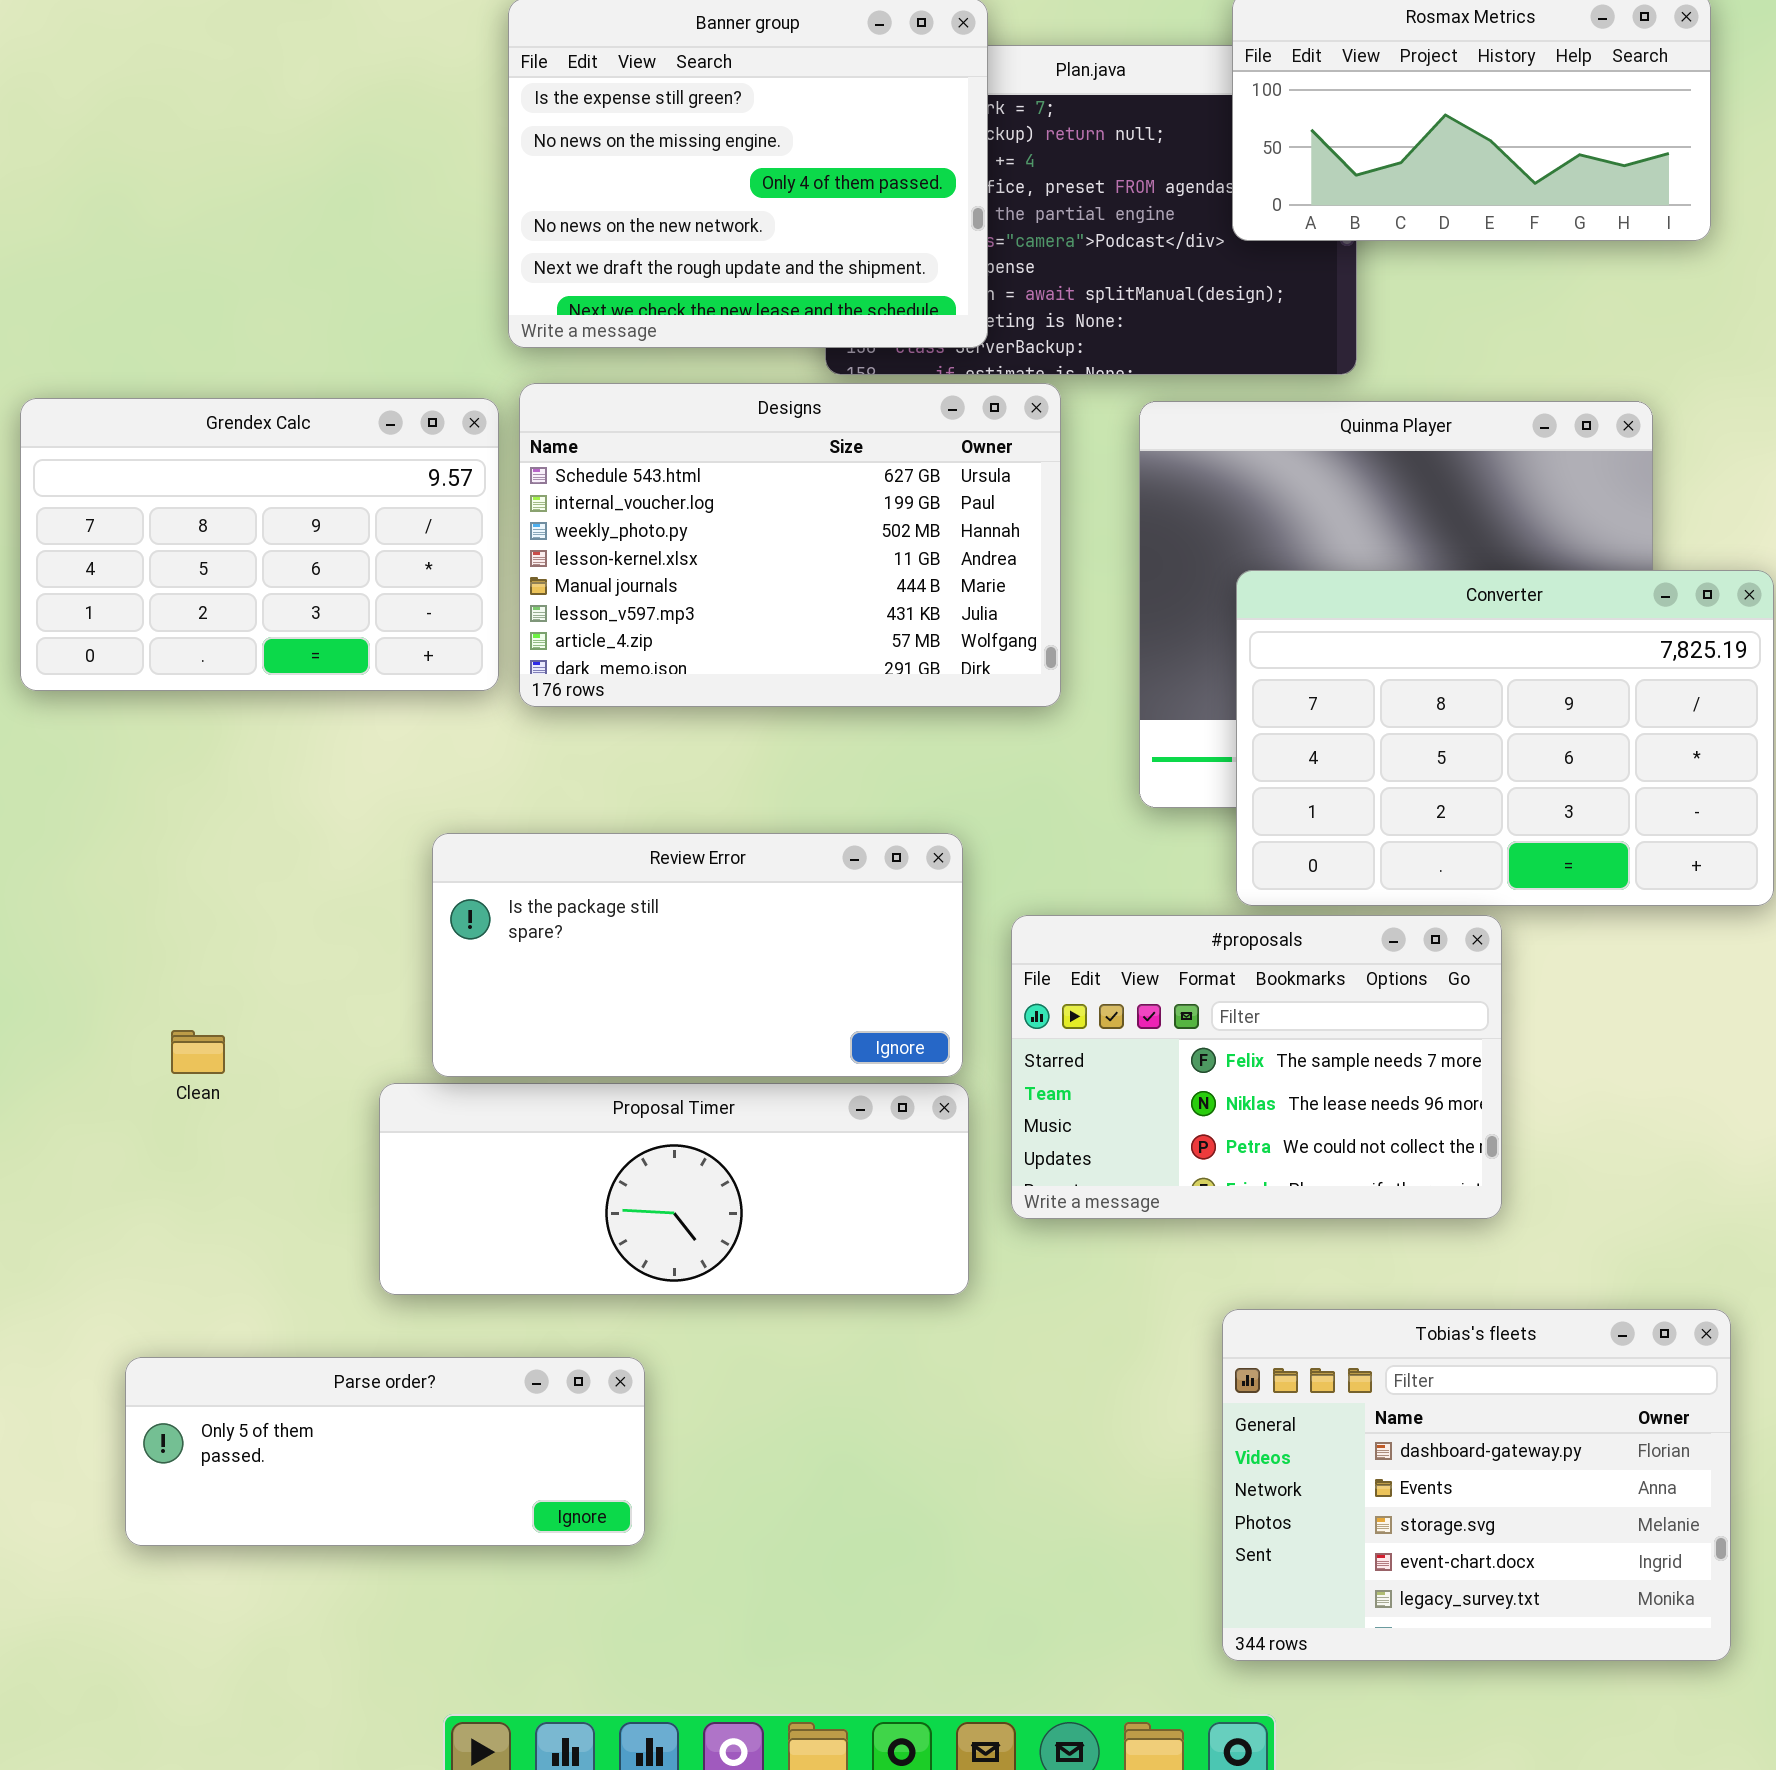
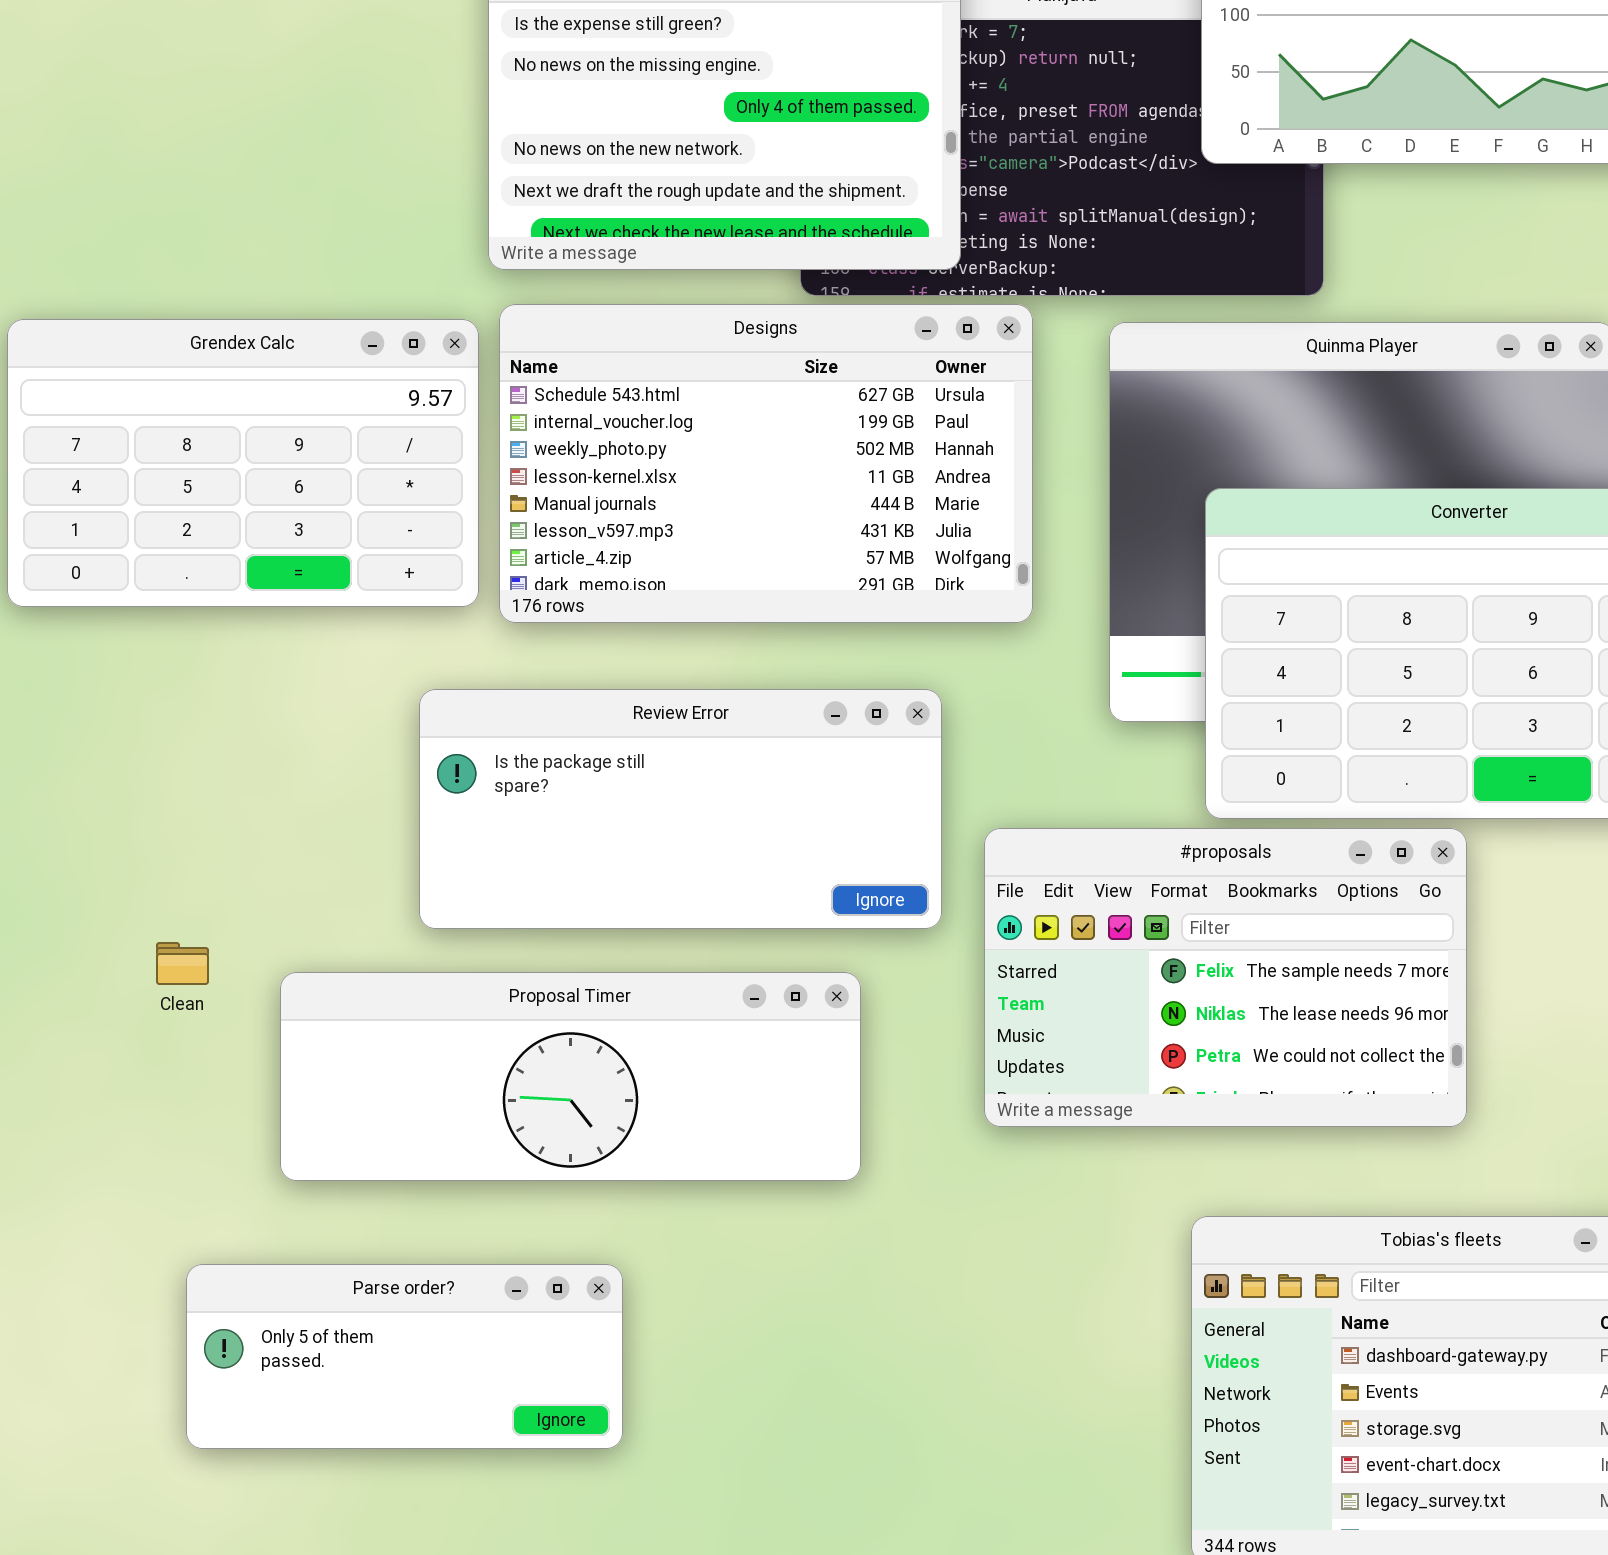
Review Error: [432,833,963,1077] -> [419,689,942,929], moved
Proposal Timer: [379,1083,969,1295] -> [280,972,861,1181], moved
Parse order?: [125,1357,645,1546] -> [186,1264,623,1449], resized

